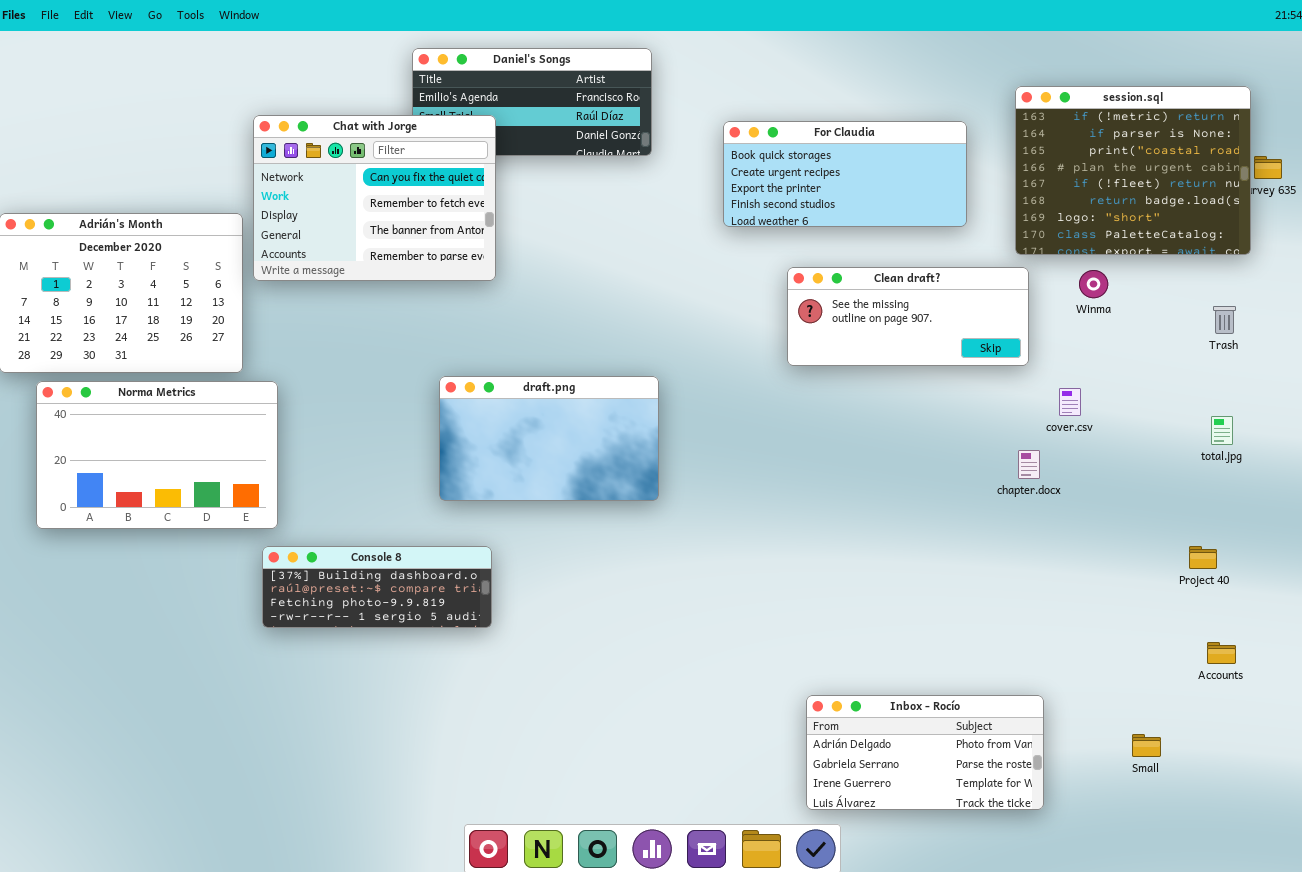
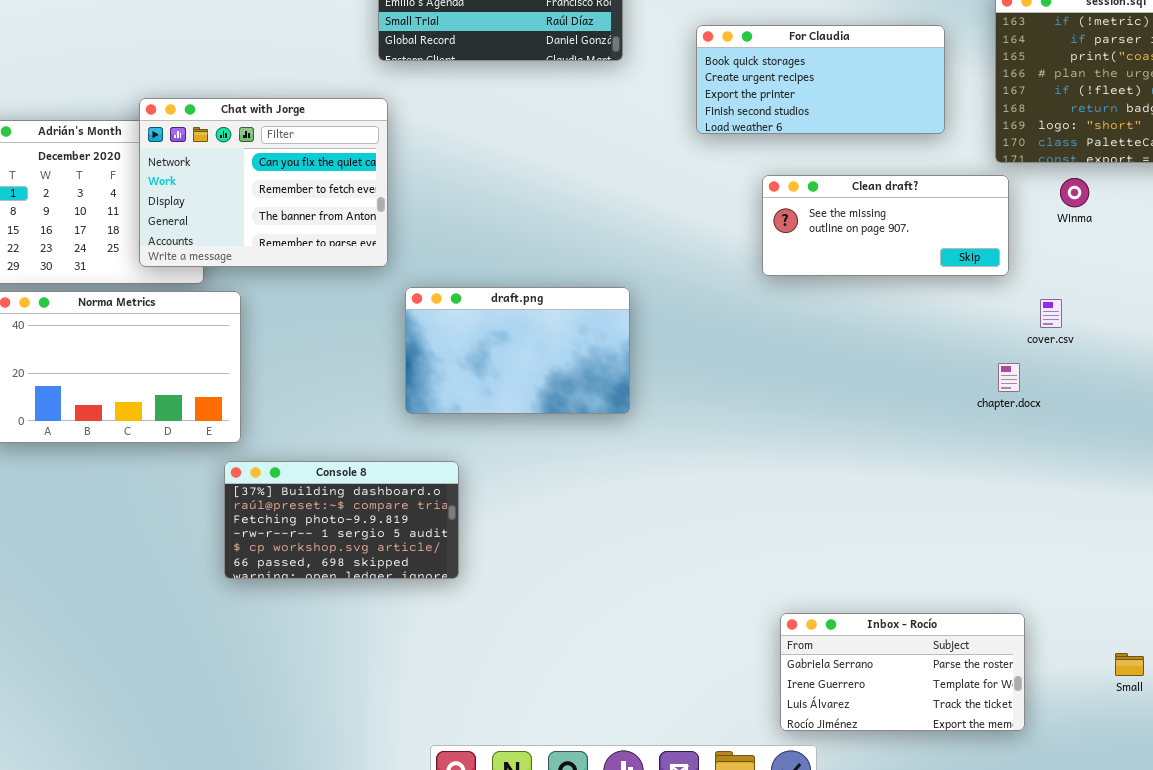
Chat with Jorge: [253,115,496,281] -> [139,98,388,267], moved
Console 8: [262,546,492,628] -> [224,461,459,579], resized
Inbox - Rocío: [806,695,1044,810] -> [780,613,1025,731], scrolled down 1 row

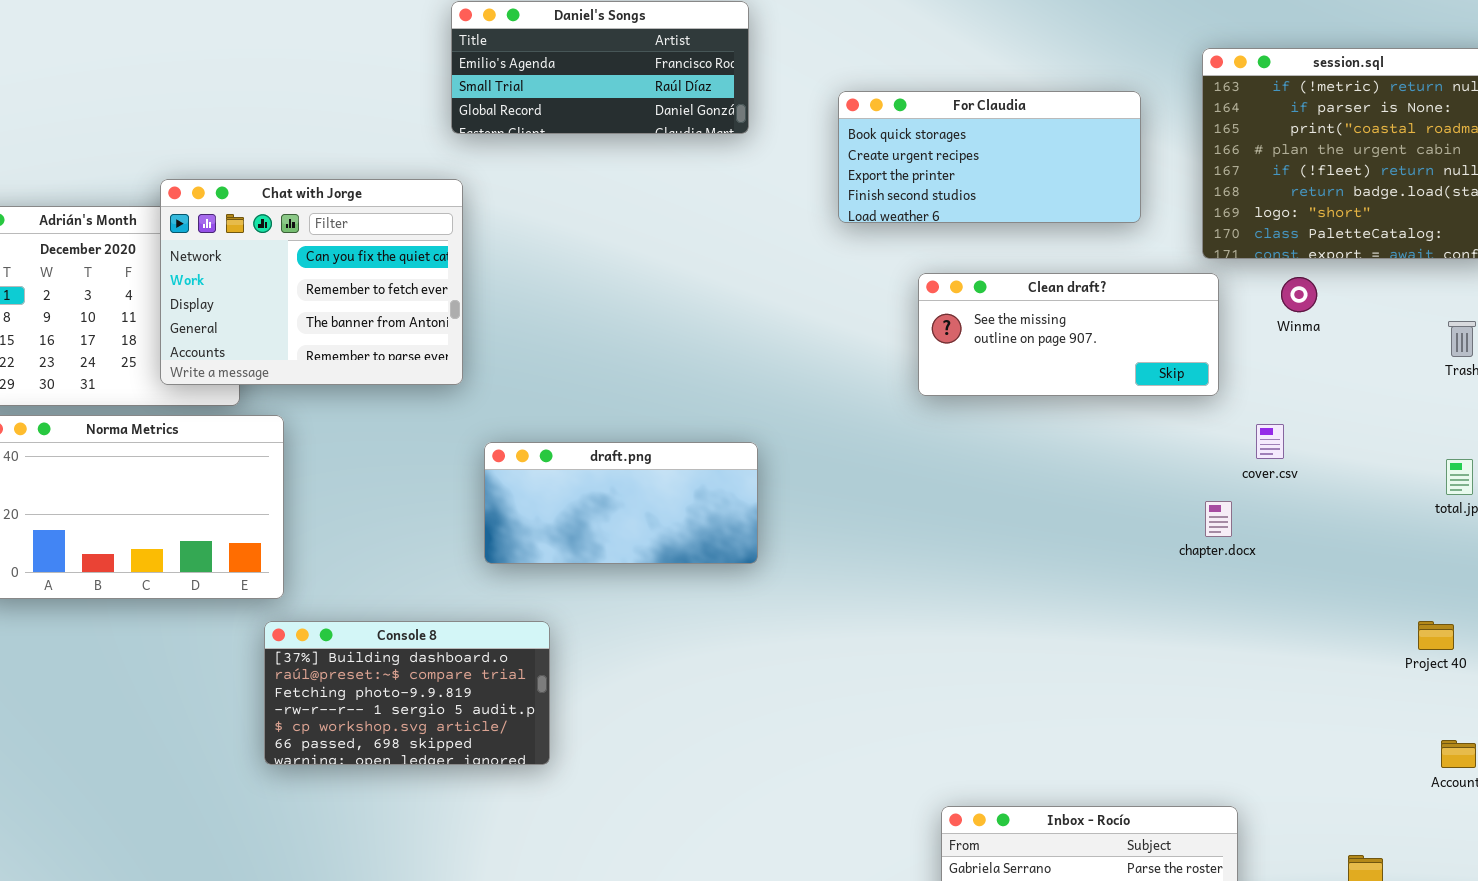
draft.png: [405,287,630,414] -> [484,442,758,564], resized

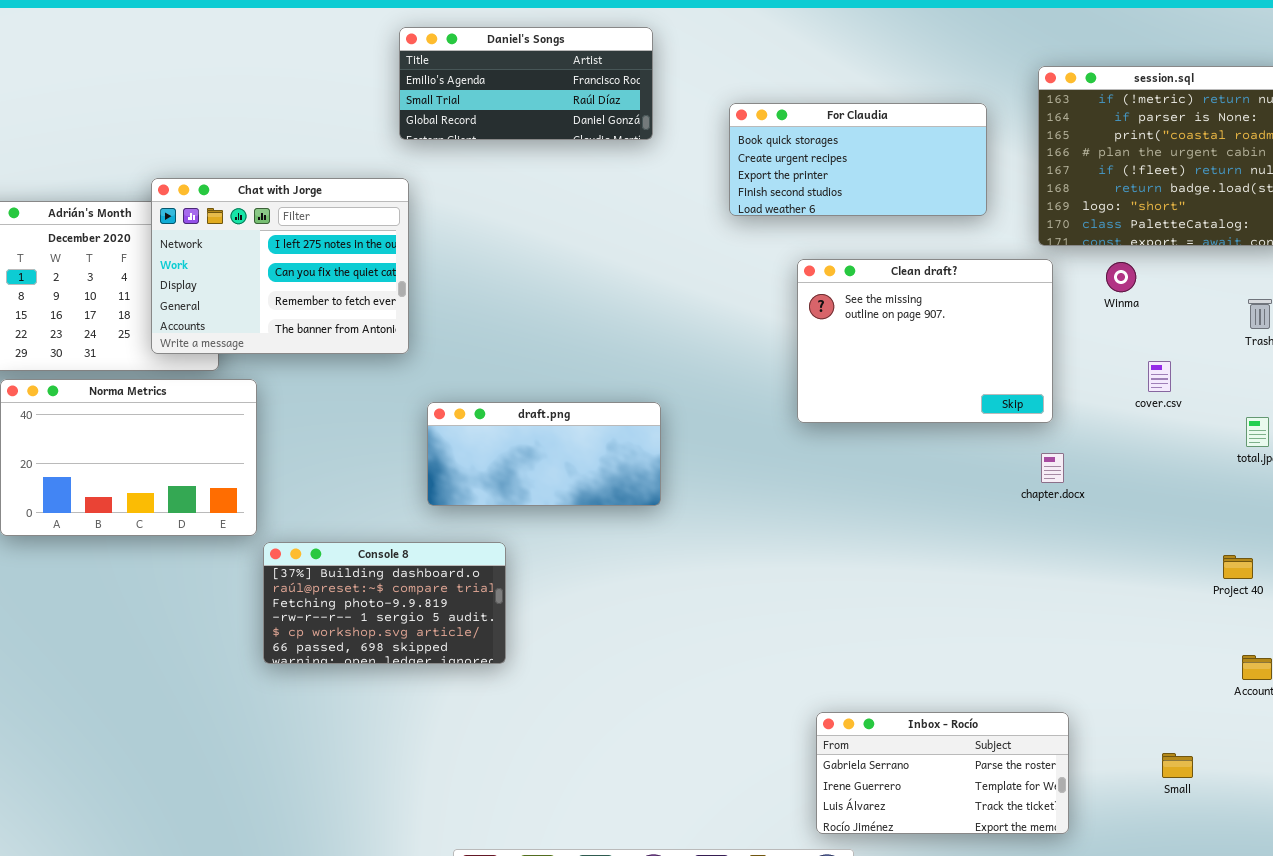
Chat with Jorge: [160,179,463,385] -> [151,178,409,354], scrolled up 1 row
Clean draft?: [918,273,1219,396] -> [797,259,1053,423], resized
cover.csv: [1256,424,1284,459] -> [1148,361,1171,392], moved
Console 8: [264,621,550,765] -> [263,542,506,664], moved

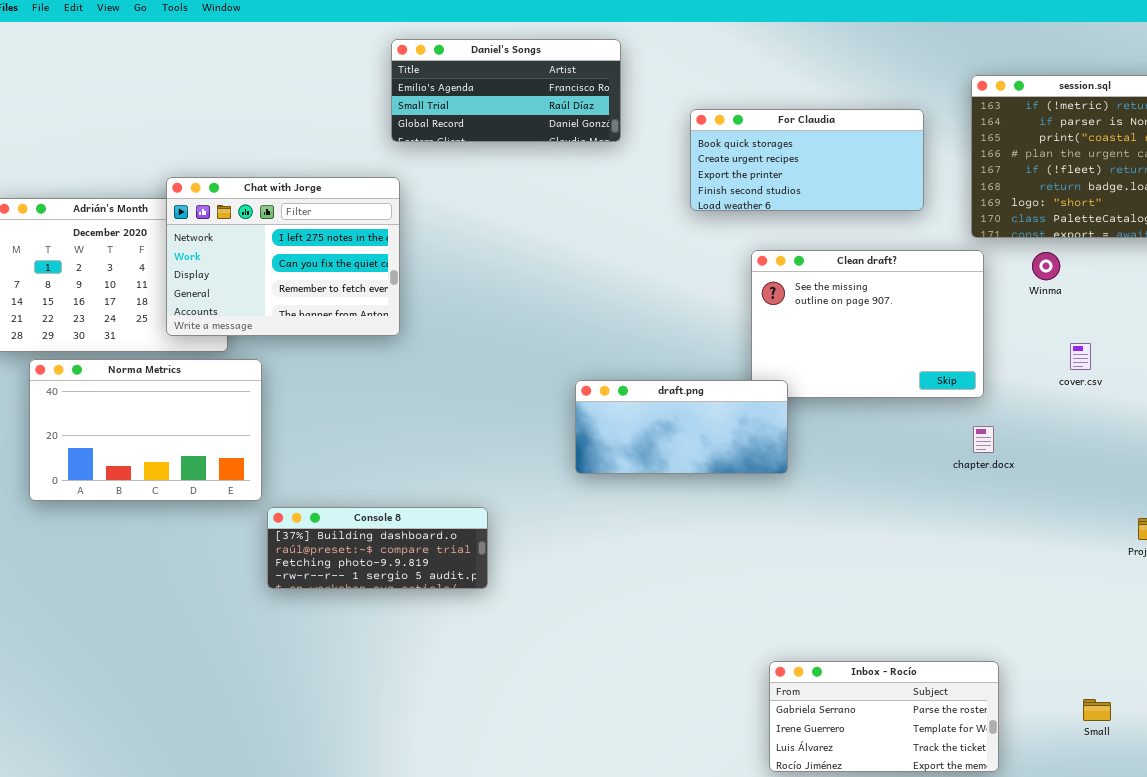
draft.png: [427,402,661,506] -> [575,380,788,474], moved
Console 8: [263,542,506,664] -> [267,507,488,589], resized

